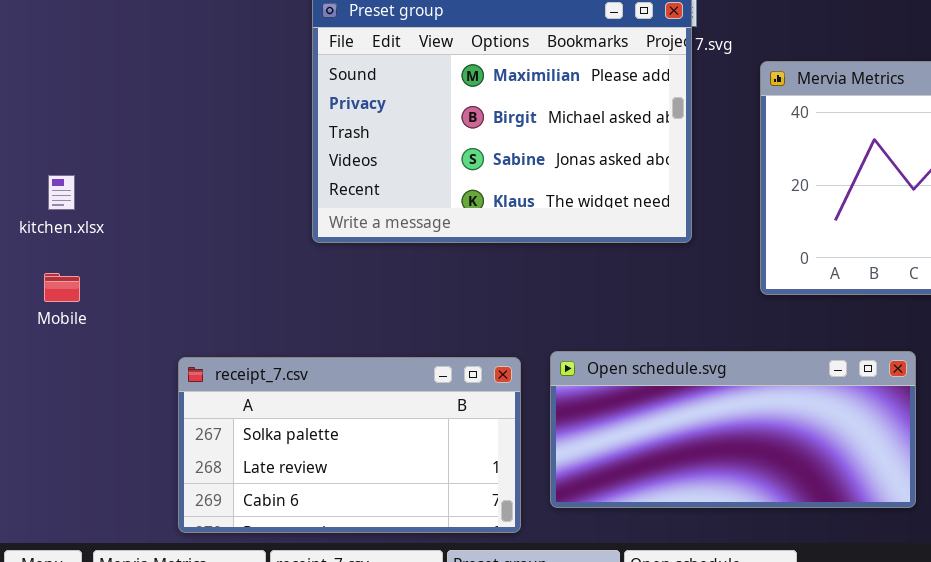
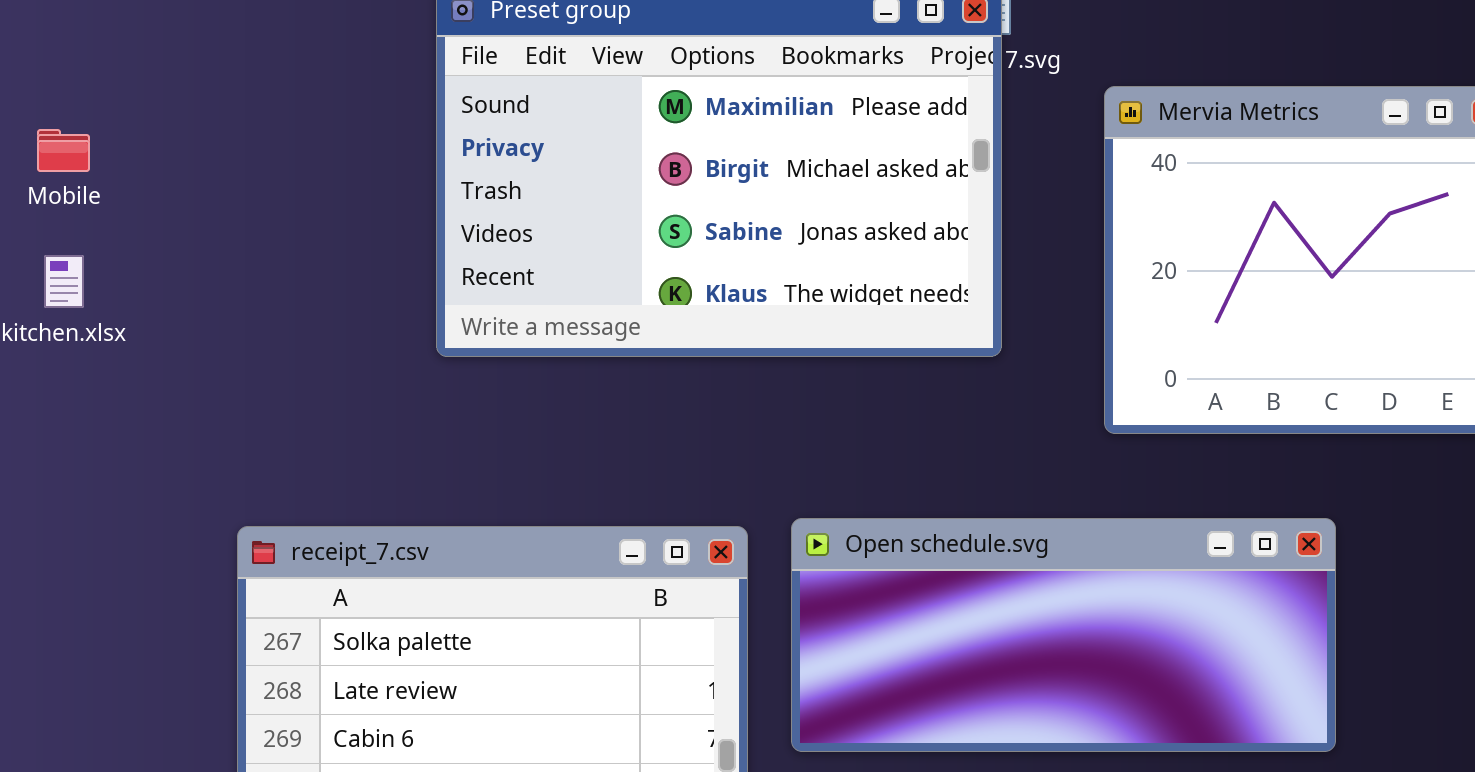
Mobile: [44,273,80,302] -> [37,129,90,172], moved

